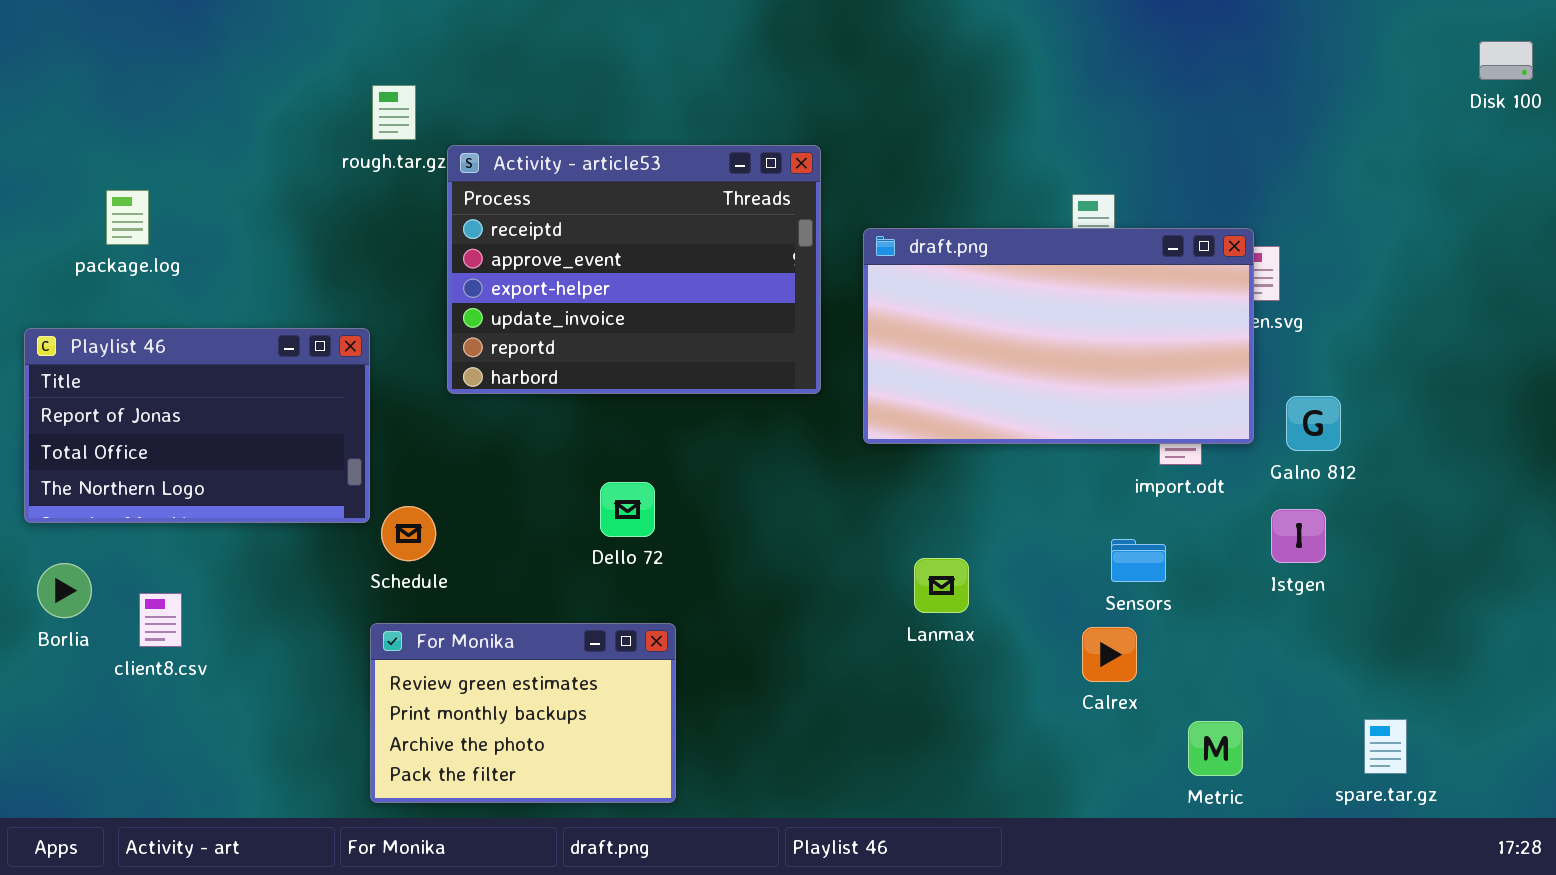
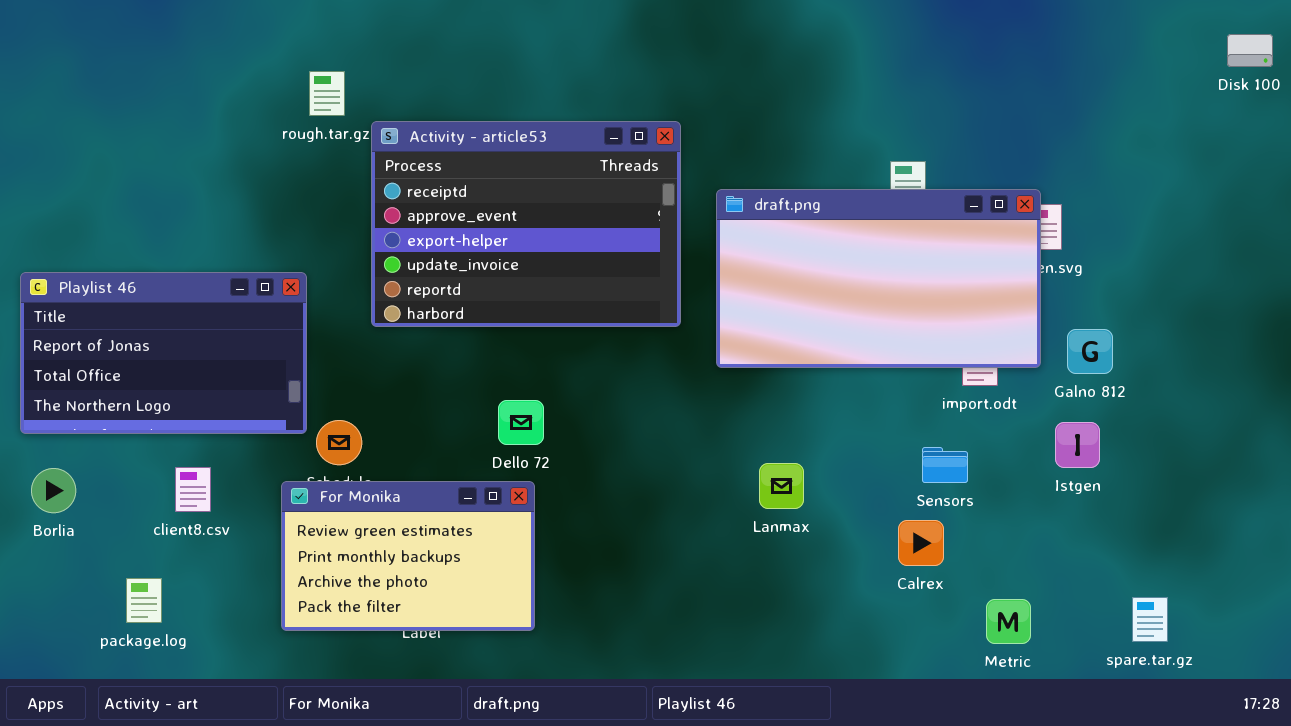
package.log: [106,190,149,245] -> [126,578,162,623], moved
client8.csv: [139,593,182,647] -> [175,467,211,512], moved
For Monika: [370,623,676,803] -> [281,481,535,631], moved

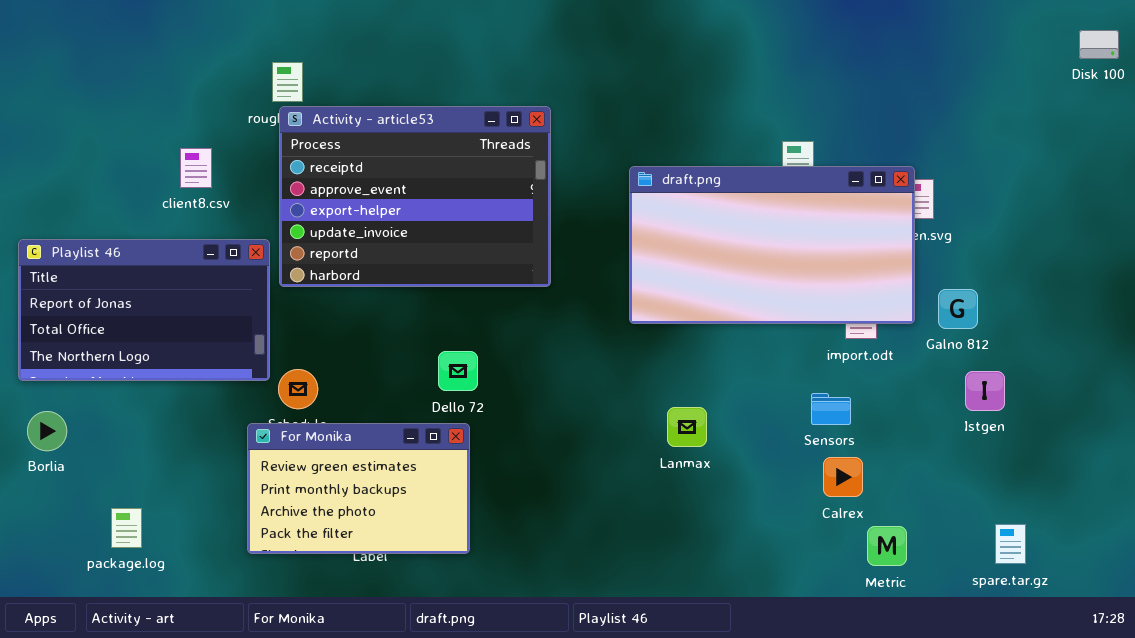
Activity - article53: [371,121,681,327] -> [279,106,551,287], moved
Istgen: [1055,422,1100,468] -> [965,371,1005,411], moved
client8.csv: [175,467,211,512] -> [180,148,212,188], moved
Calrex: [898,520,944,566] -> [823,457,863,497], moved

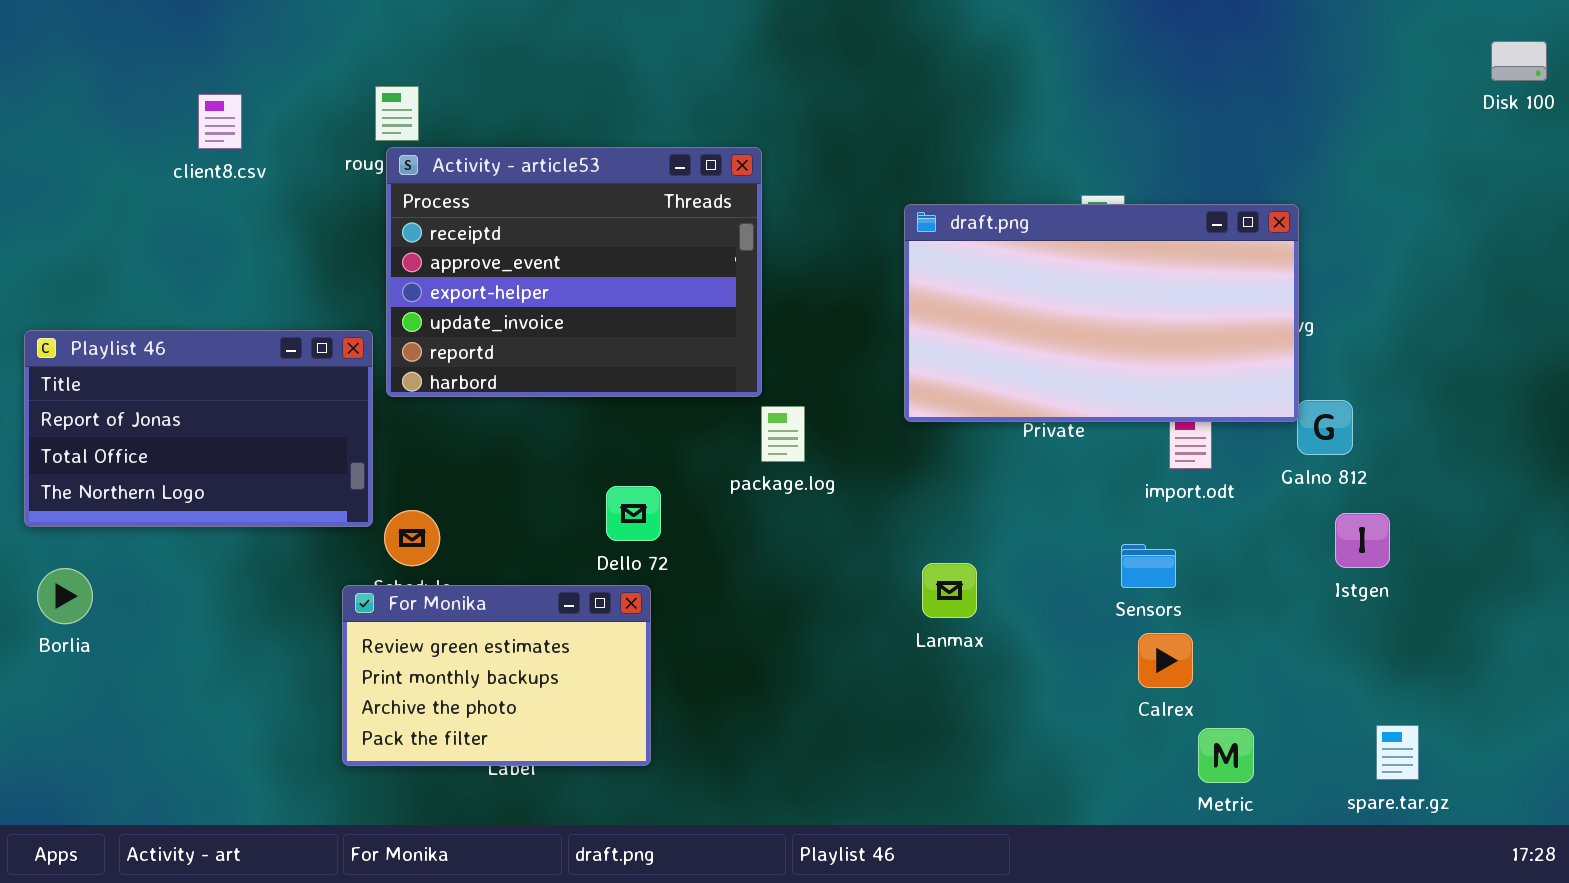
client8.csv: [180,148,212,188] -> [198,94,242,149], moved
draft.png: [629,166,915,324] -> [904,204,1299,422], moved
package.log: [111,508,142,548] -> [761,406,805,462], moved

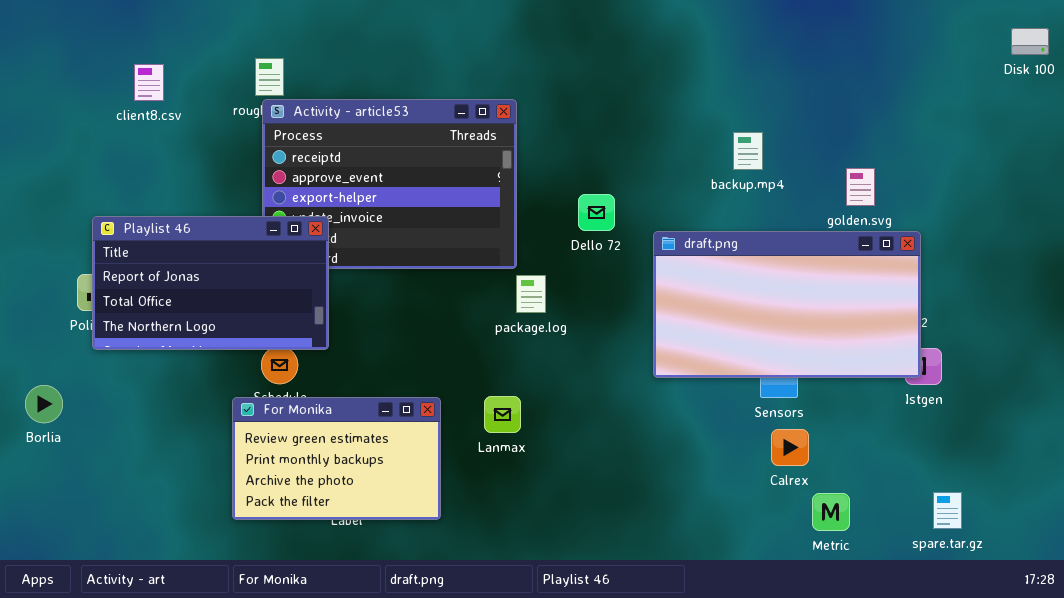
draft.png: [904,204,1299,422] -> [653,231,921,378], moved
Playlist 46: [24,330,373,527] -> [92,216,329,350], moved
Dello 72: [606,486,661,541] -> [578,194,615,231], moved
Lanmax: [922,563,977,618] -> [484,396,521,433], moved

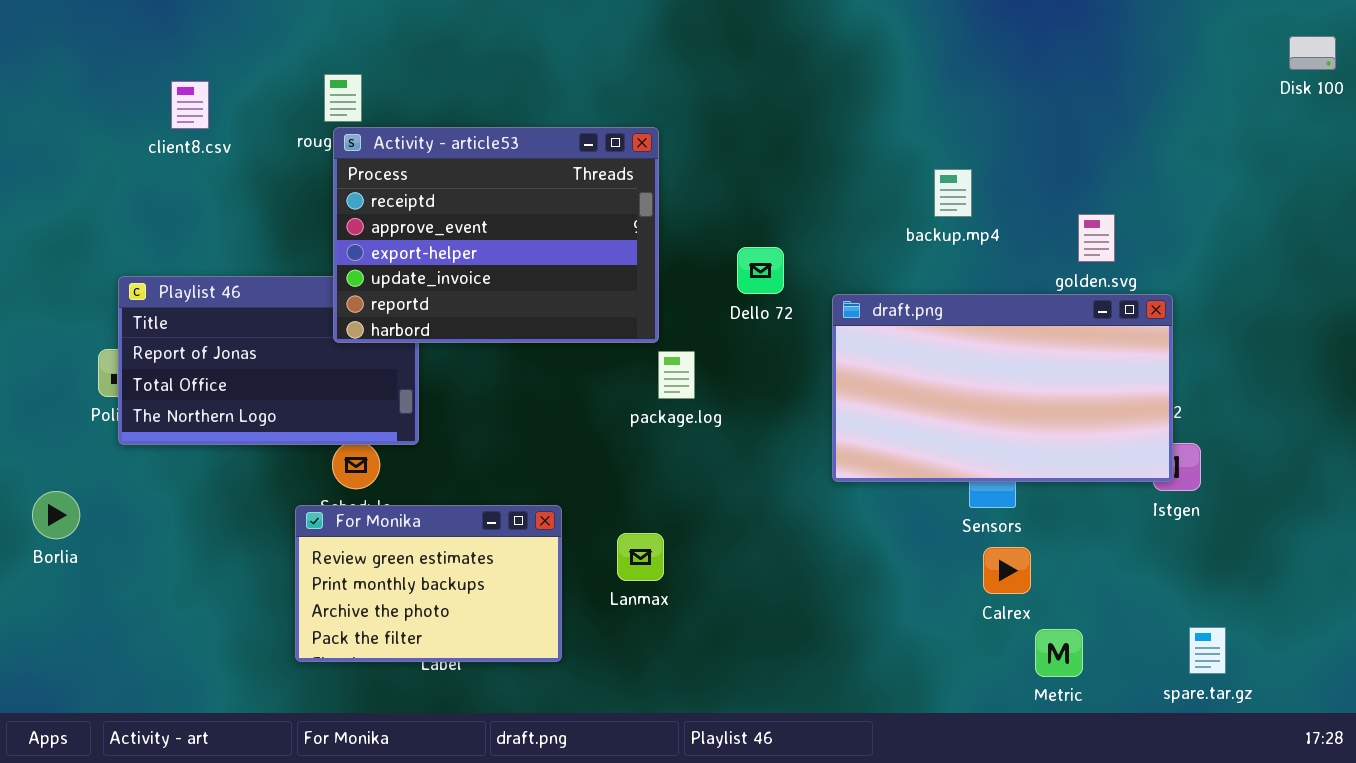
Activity - article53: [262,99,517,269] -> [333,127,659,343], raised
Lanmax: [484,396,521,433] -> [617,533,664,581], moved

